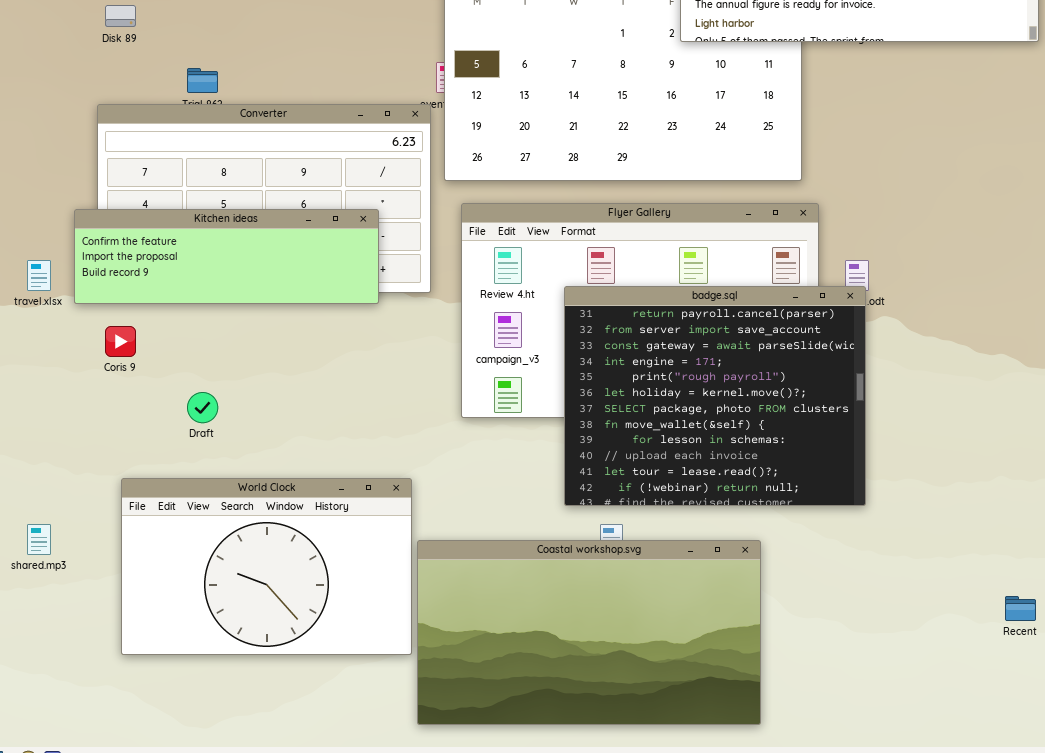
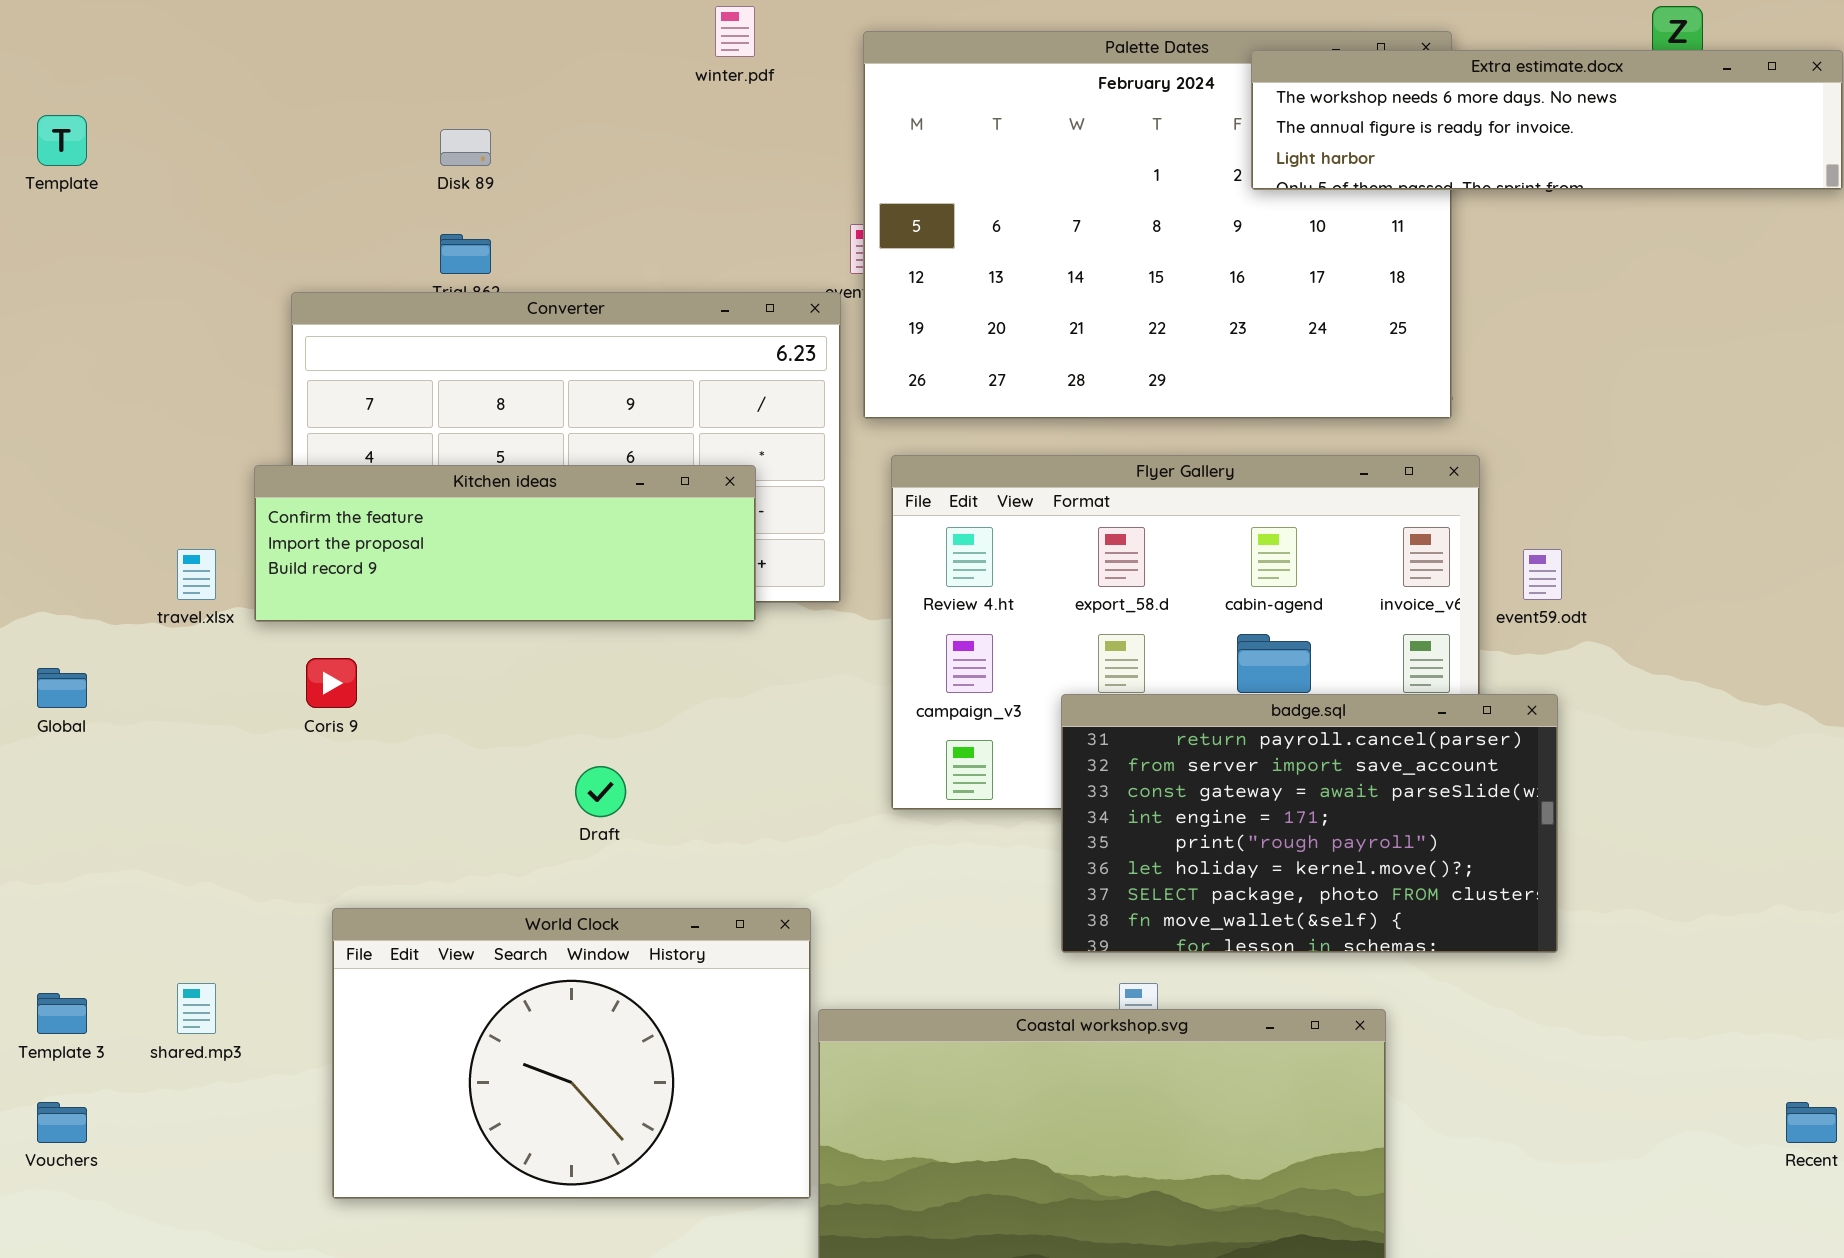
Disk 89: [105,5,136,27] -> [440,129,491,166], moved
badge.sql: [564,286,866,506] -> [1061,694,1558,953], resized
Draft: [187,392,218,423] -> [575,766,626,817], moved

